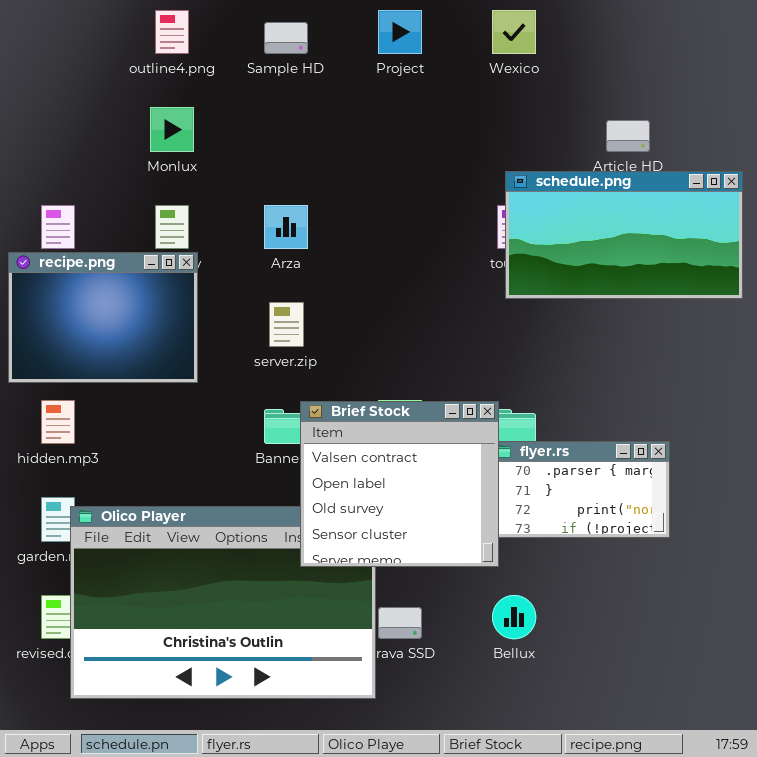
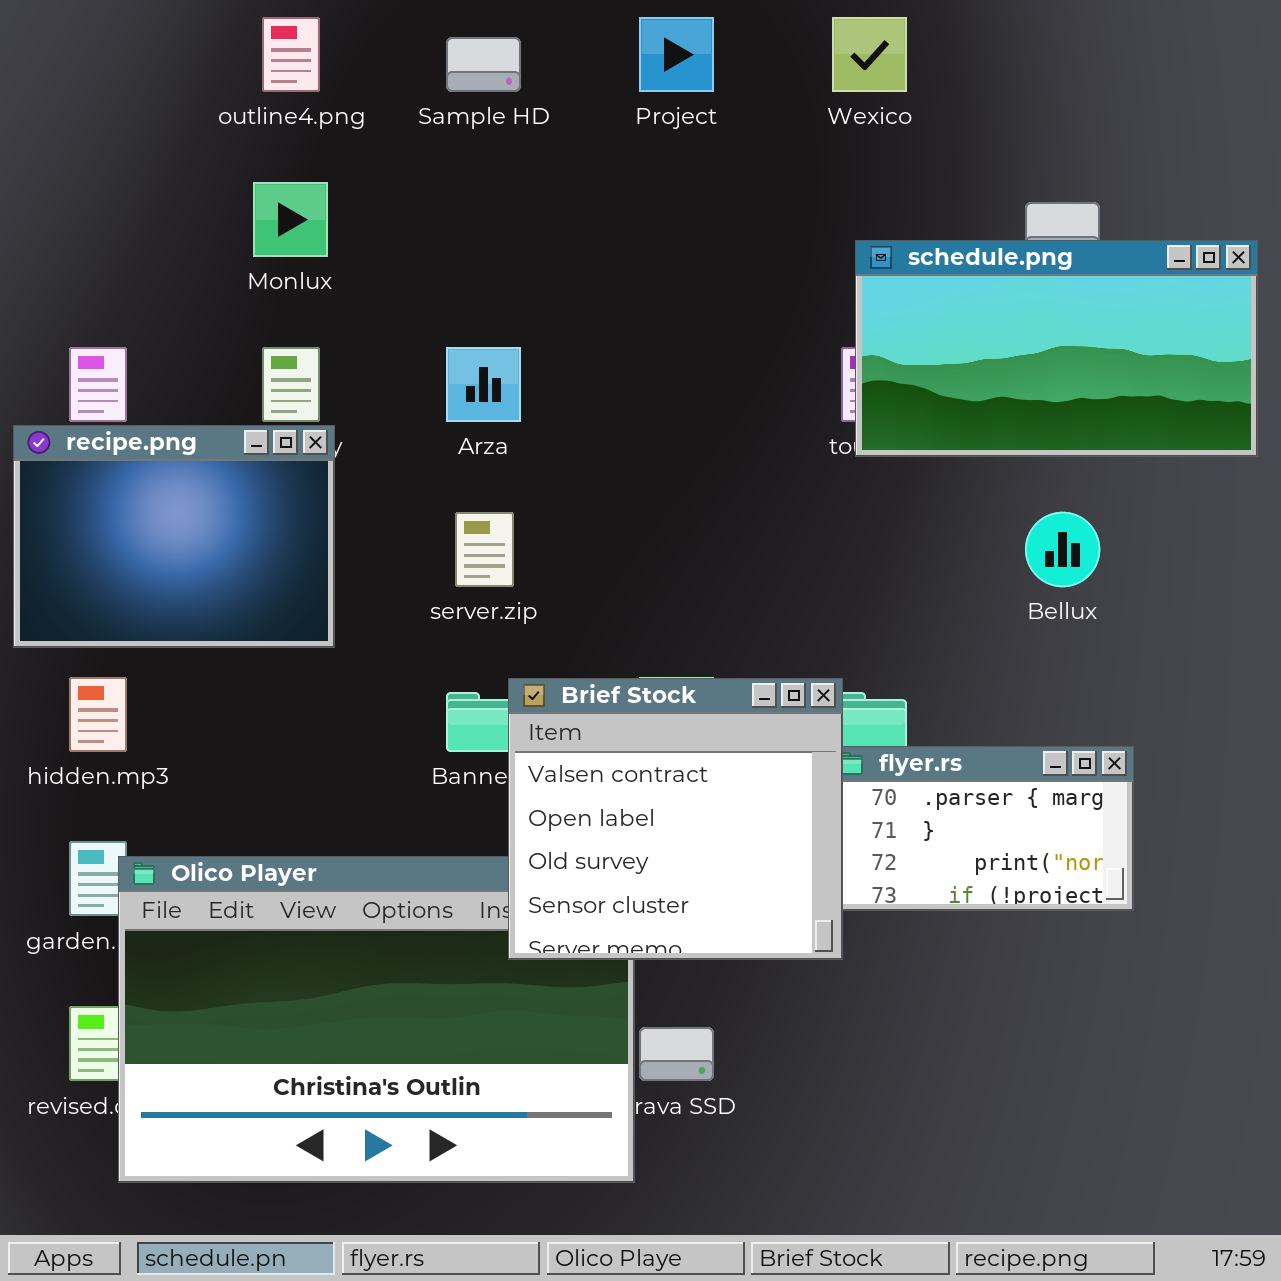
schedule.png: [505,171,743,299] -> [855,240,1258,457], moved
Bellux: [492,595,536,639] -> [1025,512,1100,587], moved

